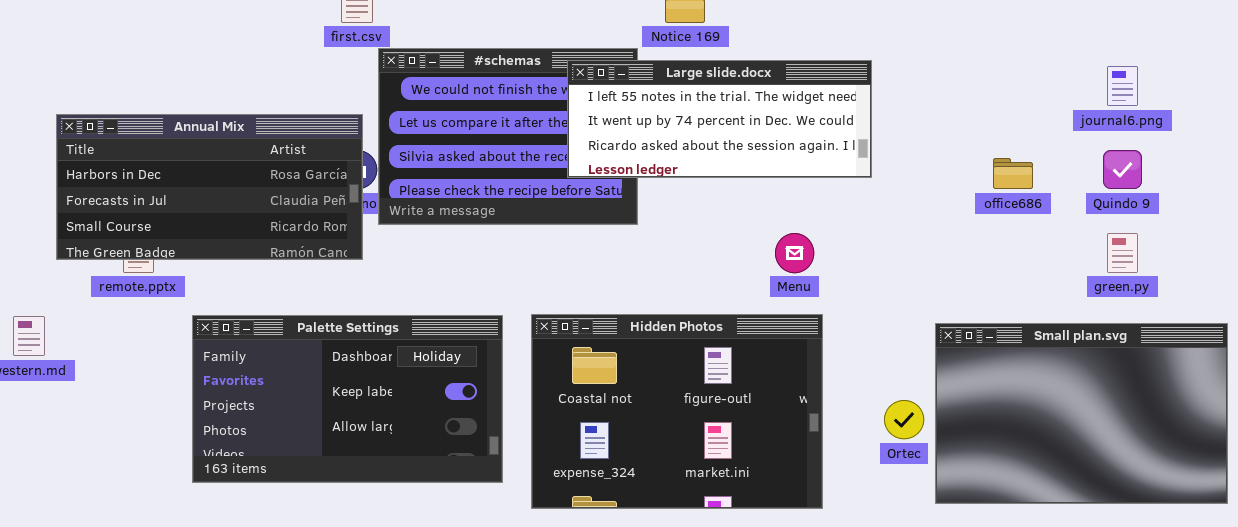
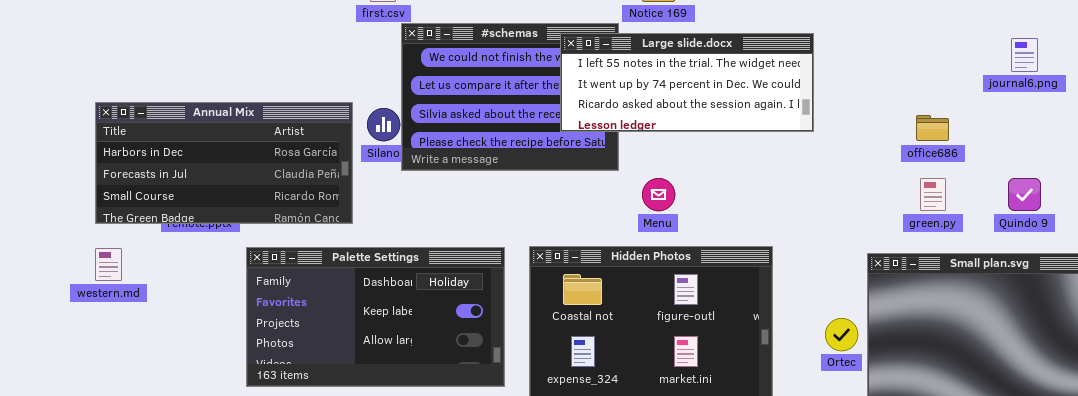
Annual Mix: [56,114,363,260] -> [95,102,353,224], moved
Quindo 9: [1103,150,1142,189] -> [1008,178,1041,211], moved
Menu: [775,233,814,273] -> [642,178,675,211], moved
green.py: [1107,233,1138,273] -> [920,178,946,211], moved

